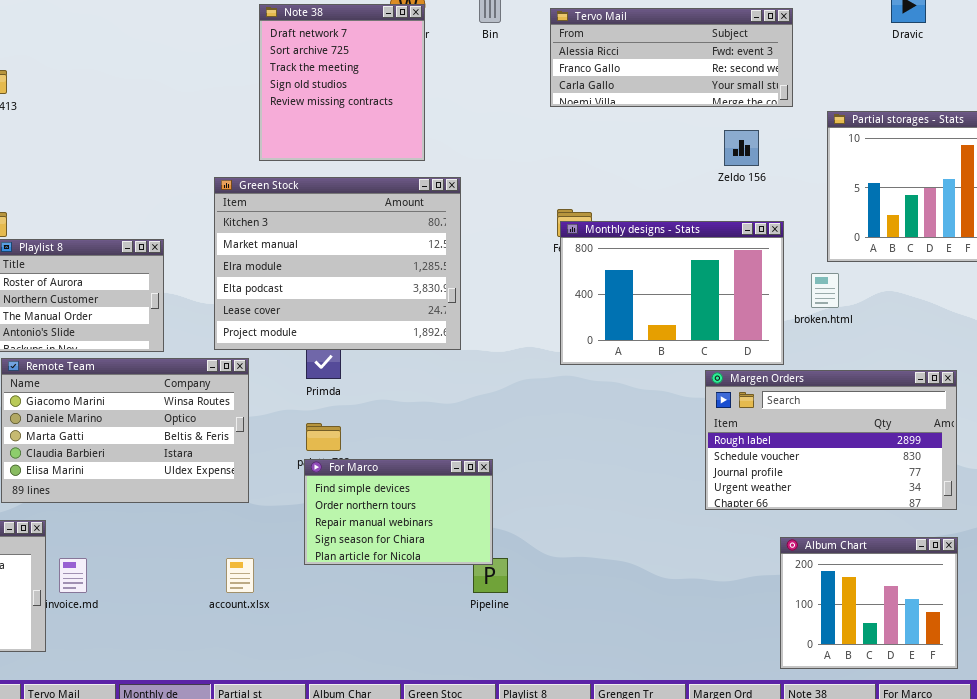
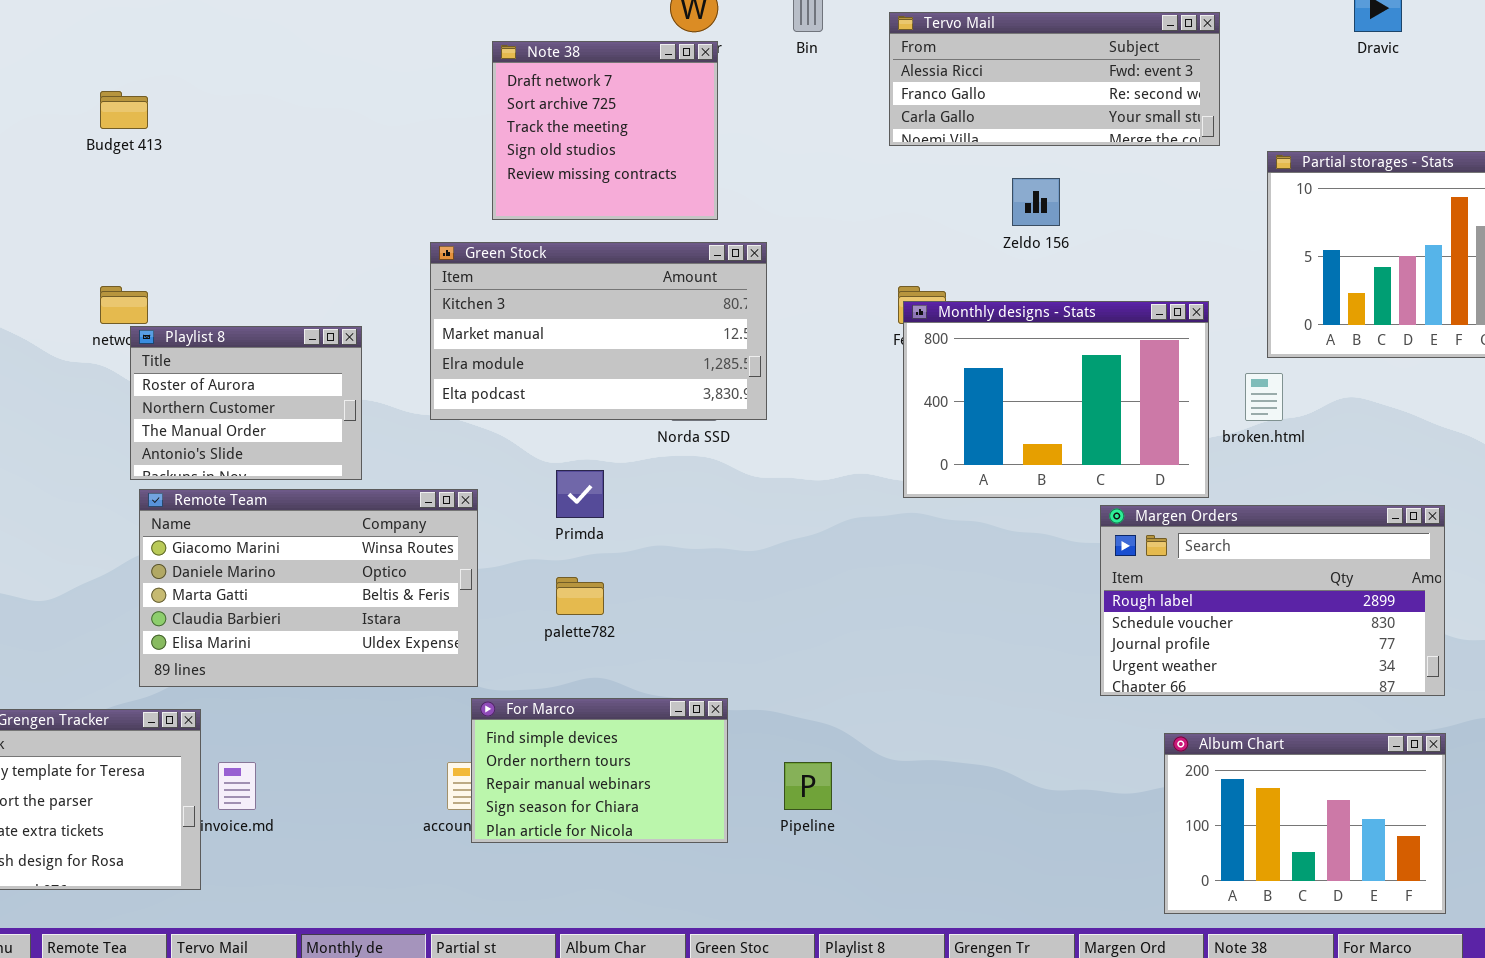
Note 38: [259,4,425,161] -> [492,41,718,220], resized
Zeldo 156: [724,130,759,166] -> [1012,178,1060,226], moved
Green Stock: [214,177,461,350] -> [430,242,767,420], resized
For Marco: [304,459,493,565] -> [471,698,728,843], moved
Album Chart: [780,537,958,669] -> [1164,733,1446,914], resized

